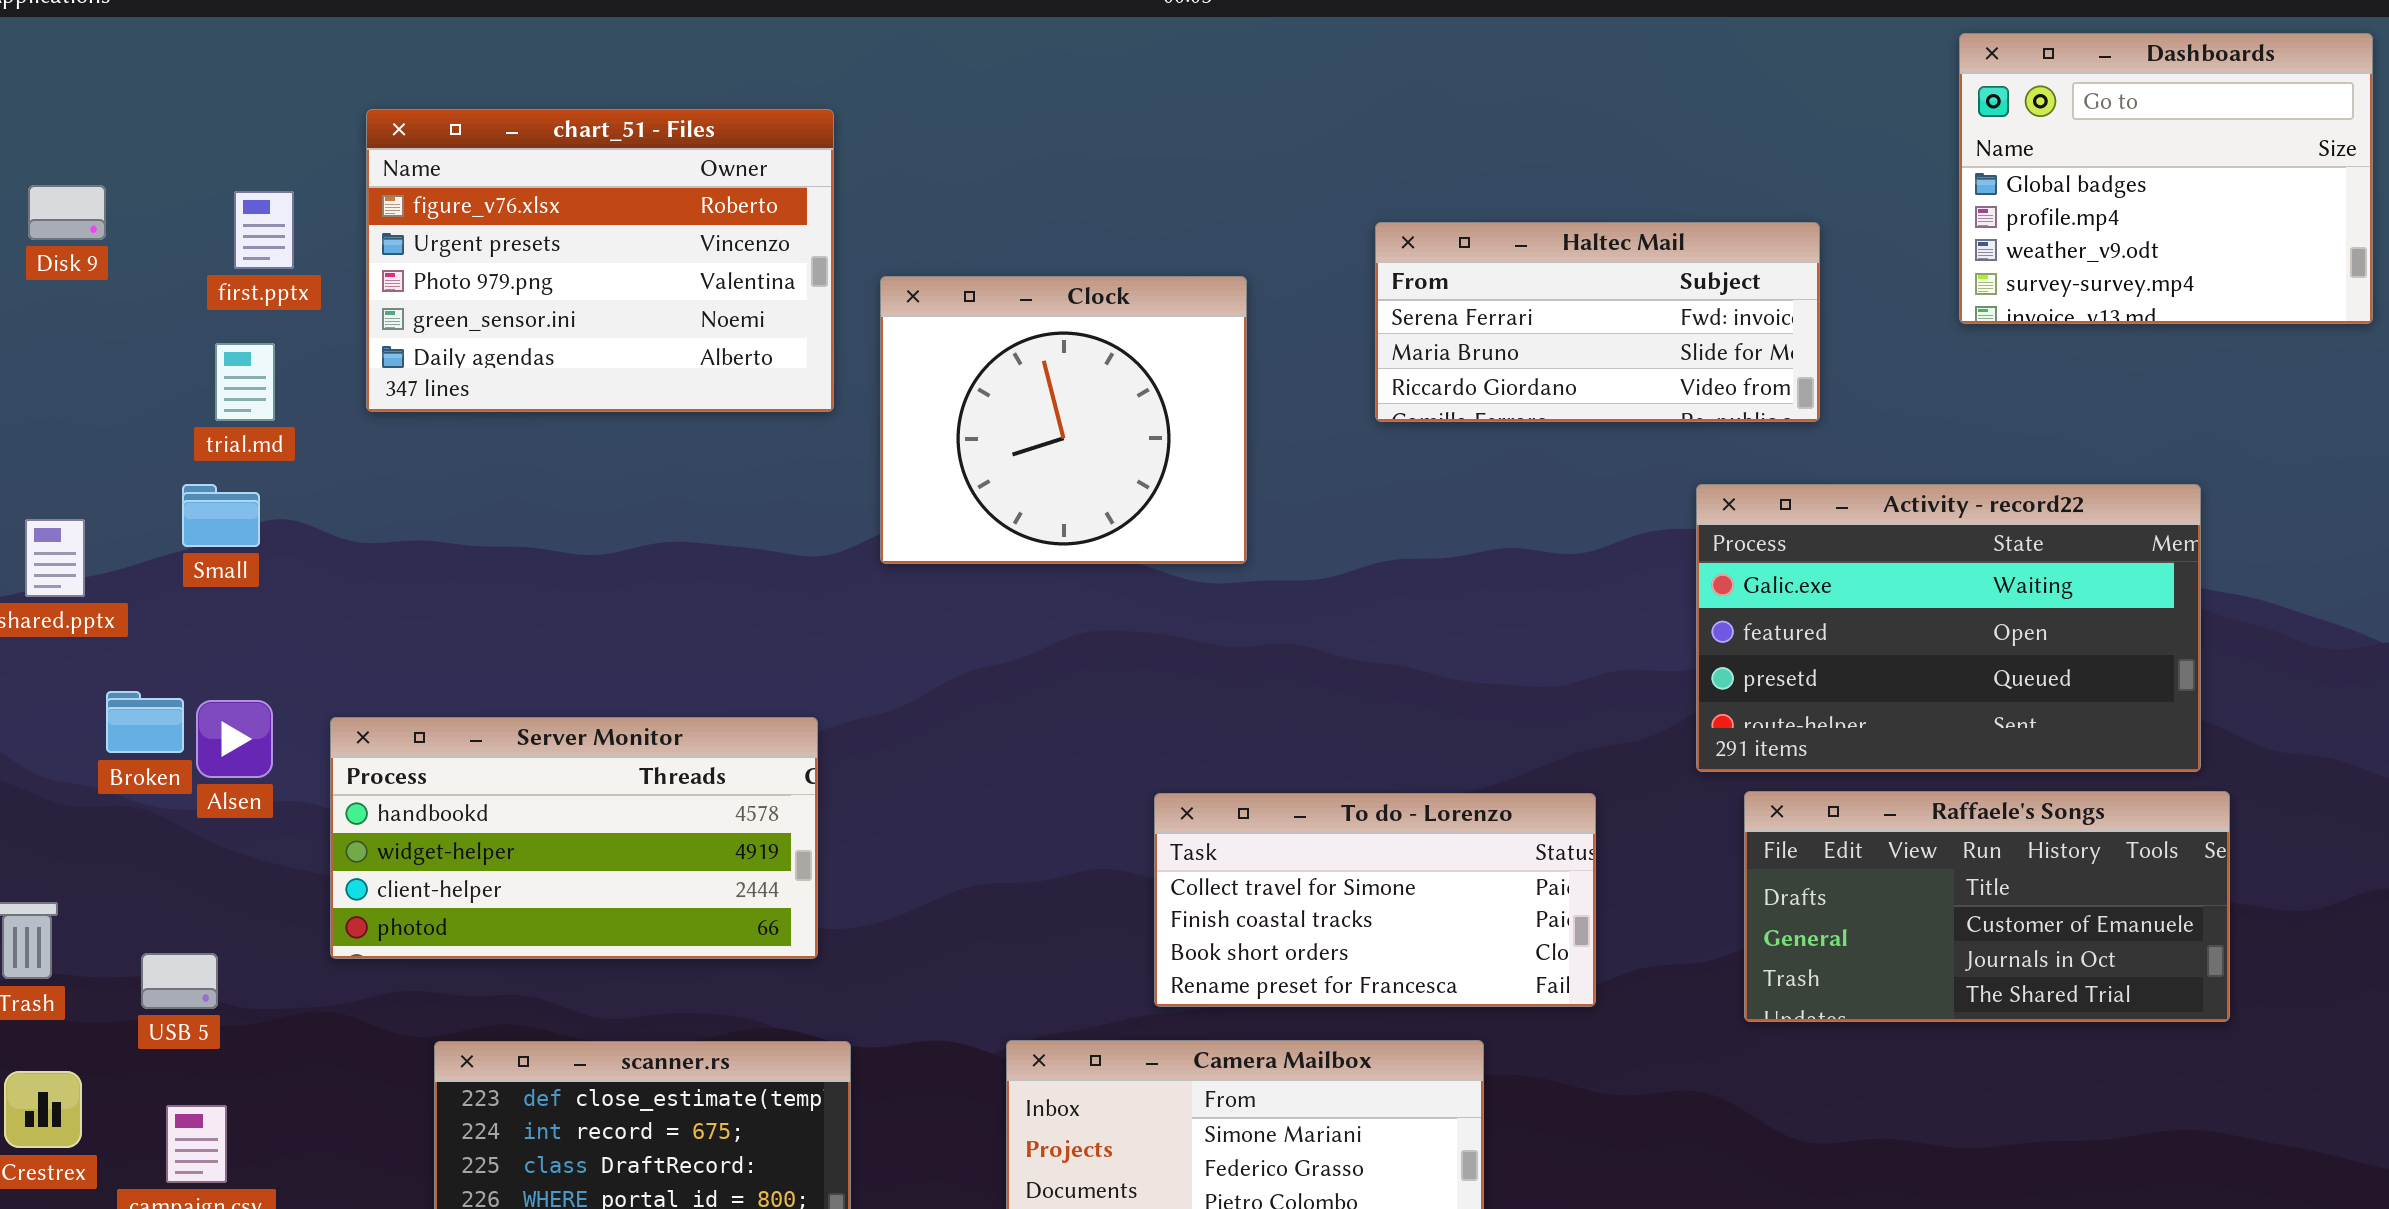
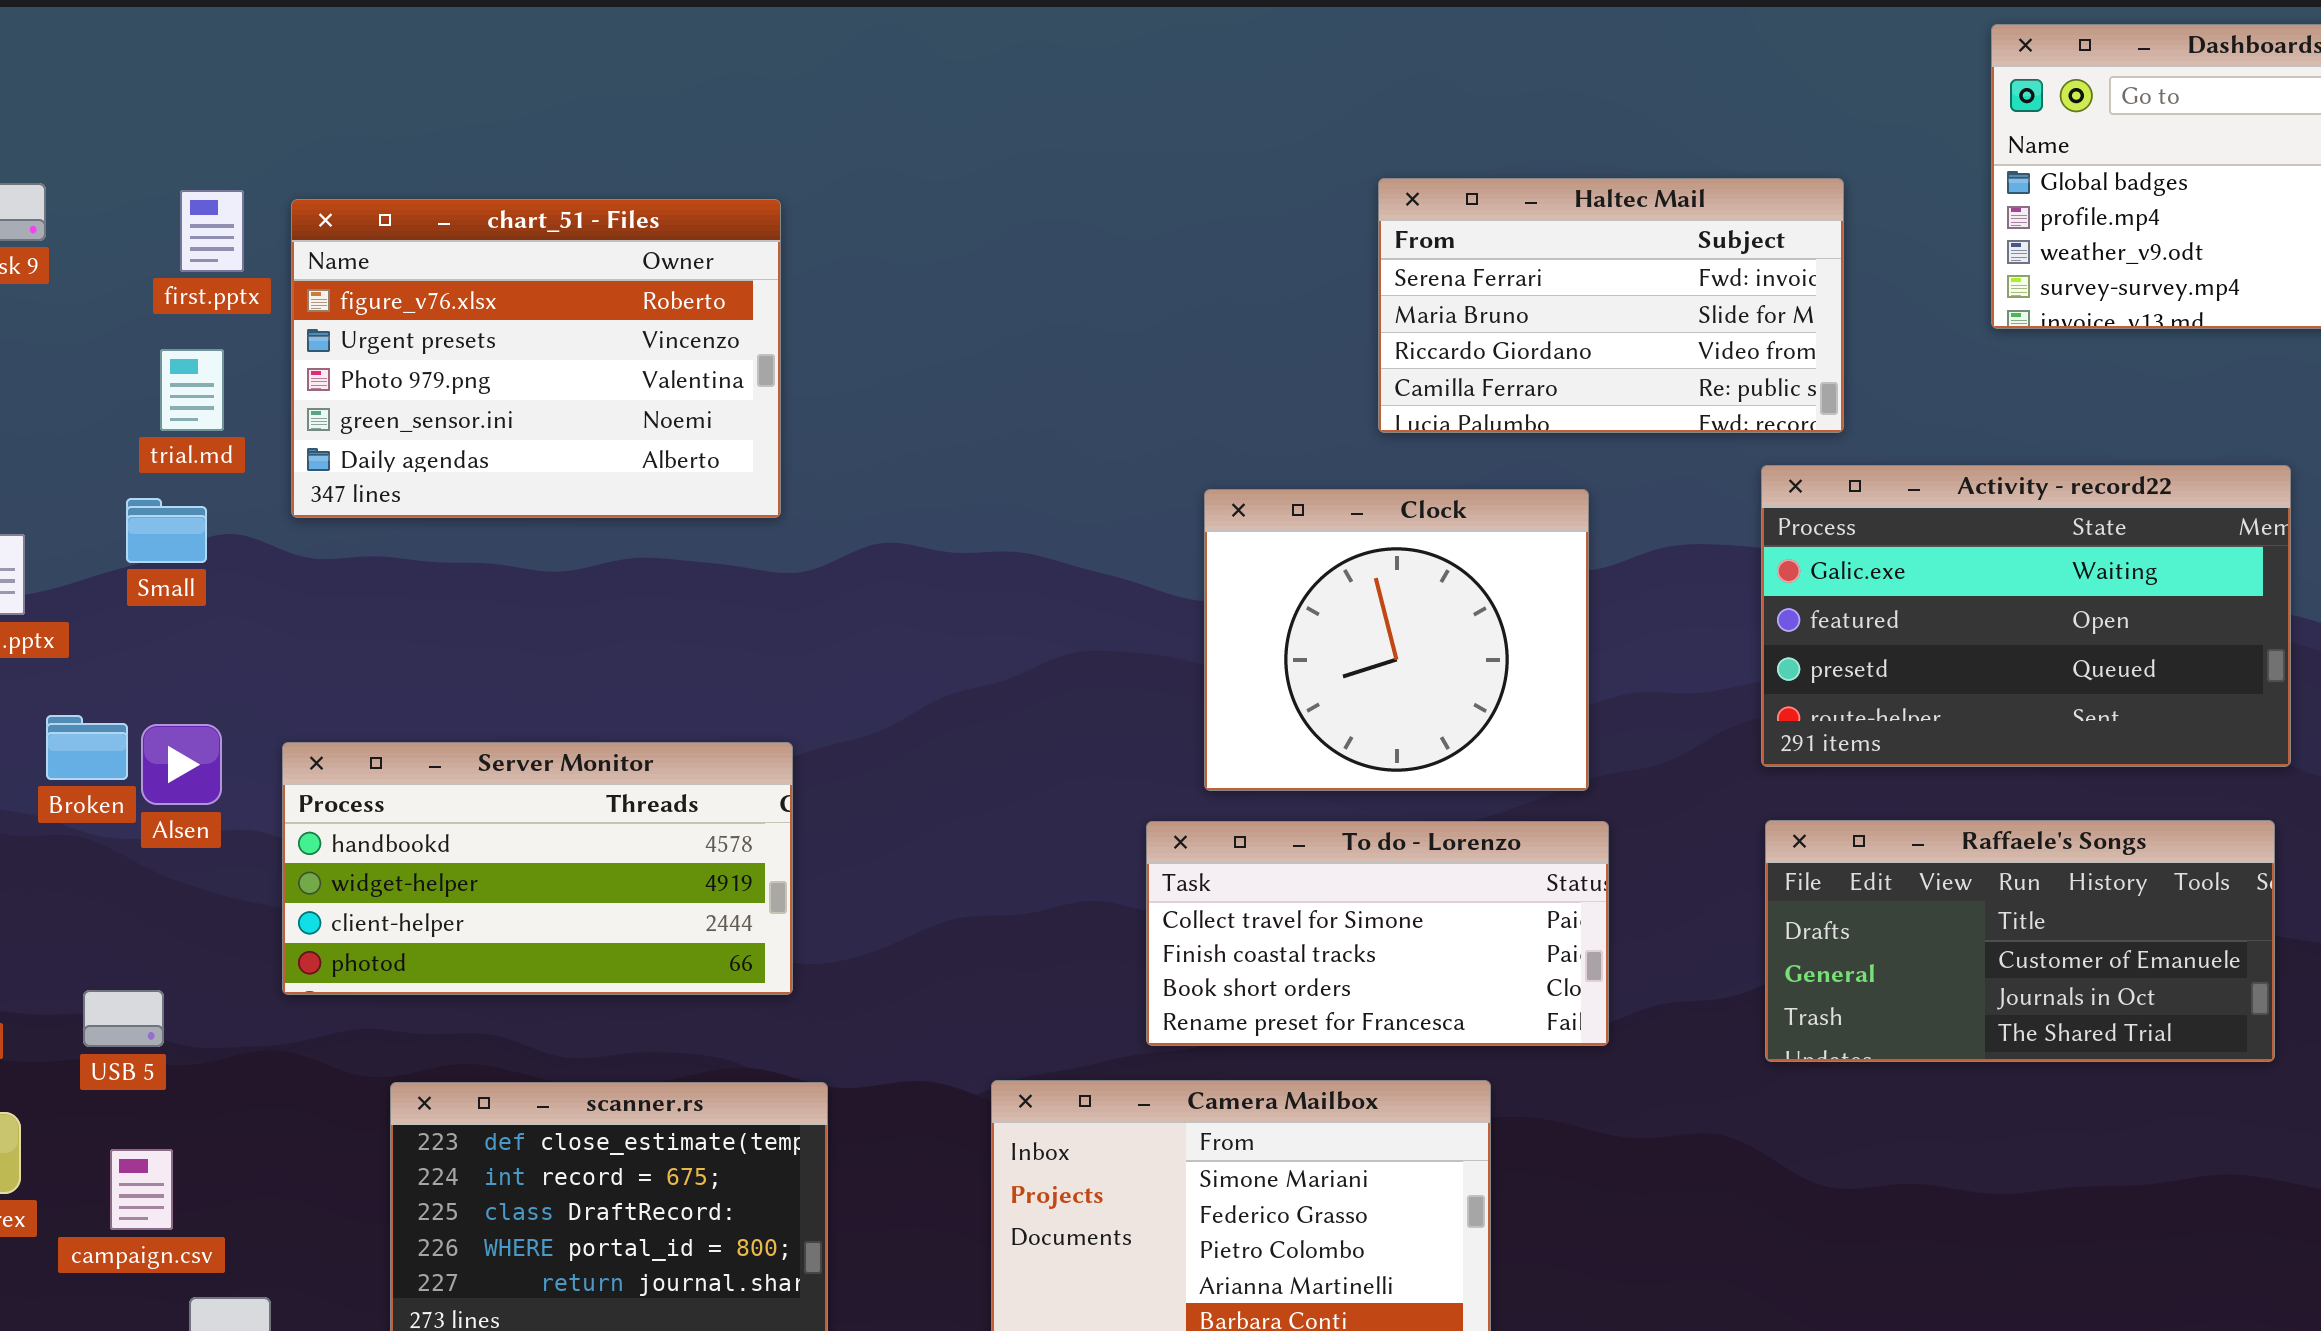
chart_51 - Files: [366,109,834,412] -> [291,199,781,518], moved
Haltec Mail: [1375,222,1820,422] -> [1378,178,1844,433], resized
Clock: [880,276,1247,564] -> [1204,489,1589,791], moved
Activity - record22: [1696,484,2201,772] -> [1761,465,2291,767], moved

